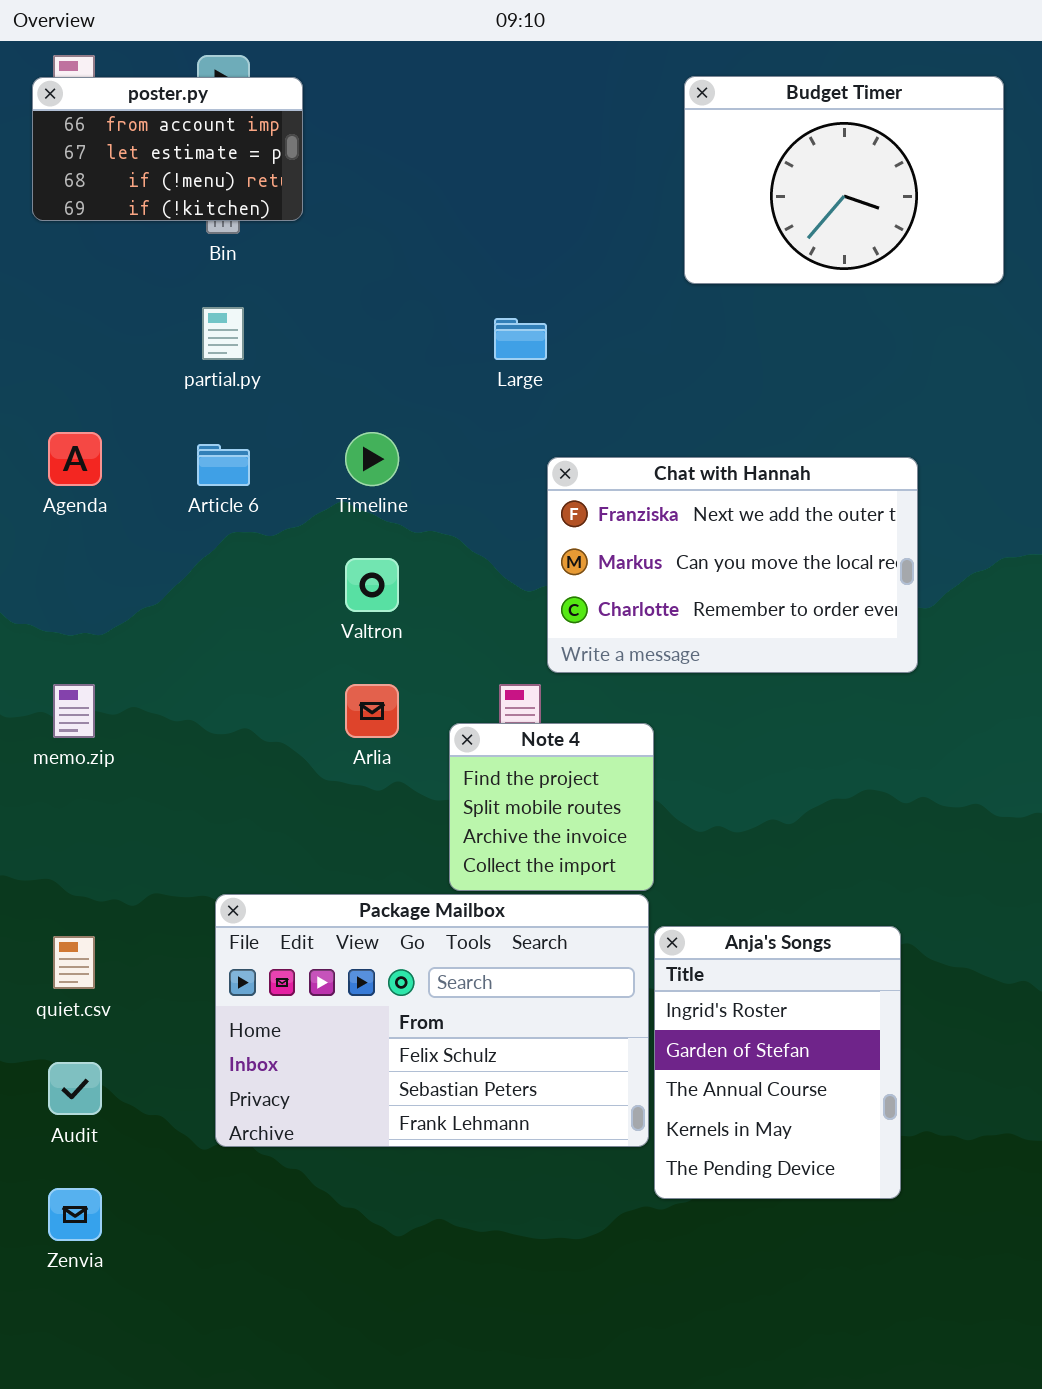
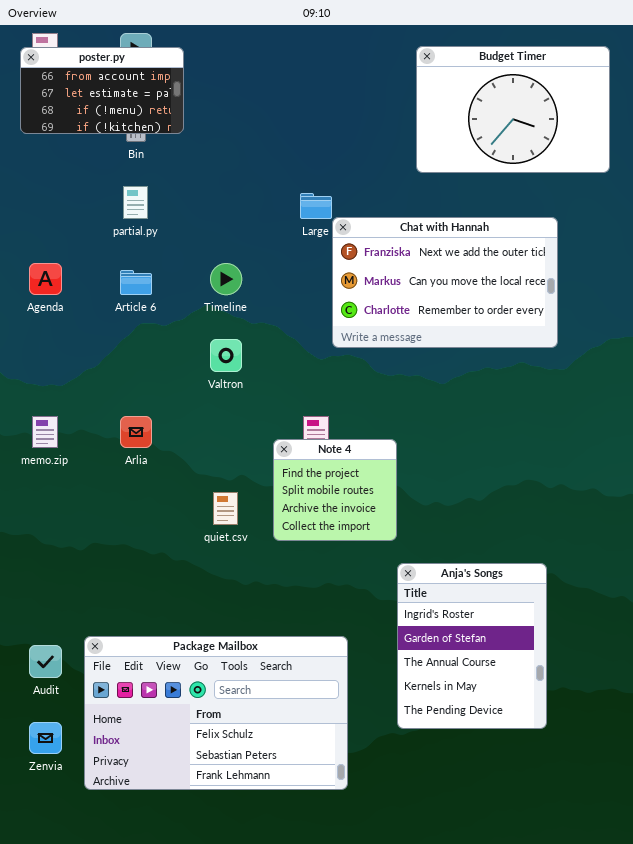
Chat with Hannah: [547,457,918,673] -> [332,217,558,348], moved
Arlia: [345,684,399,738] -> [120,416,152,448], moved
Package Mailbox: [215,894,649,1147] -> [84,636,348,790], moved
quiet.csv: [53,936,95,989] -> [213,492,238,525], moved

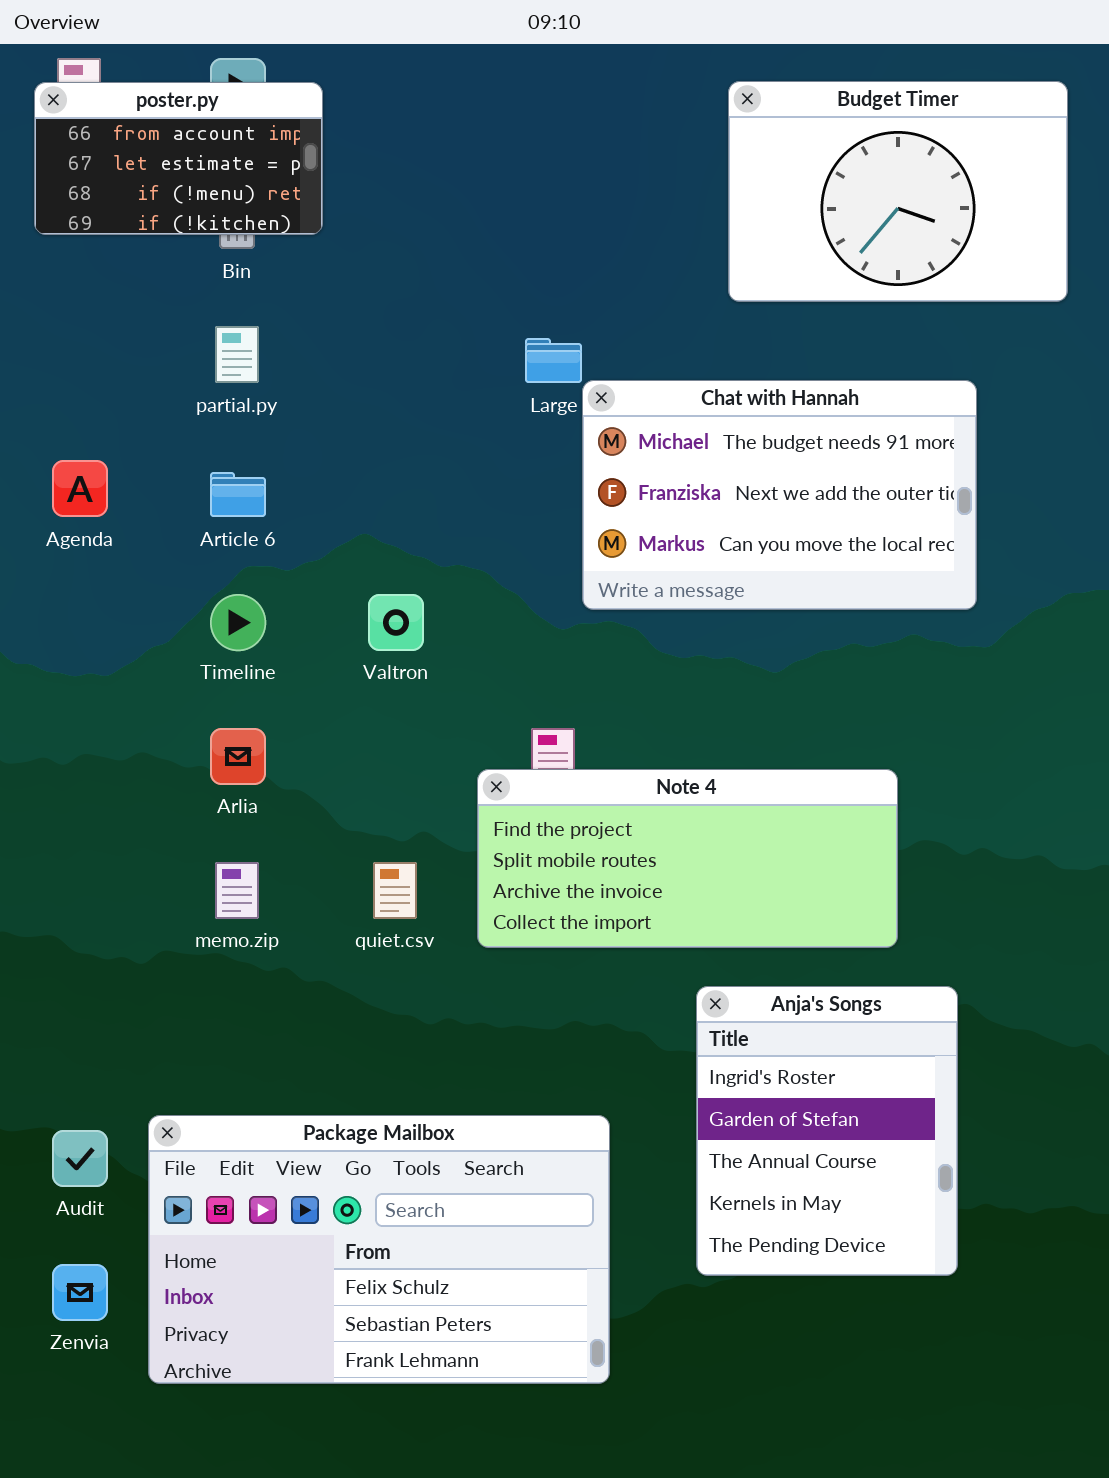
Chat with Hannah: [332,217,558,348] -> [582,380,977,610], scrolled up 1 row
Timeline: [210,263,242,295] -> [210,594,266,651], moved
memo.zip: [32,416,58,448] -> [215,862,259,919], moved
Note 4: [273,439,397,541] -> [477,769,898,948], resized

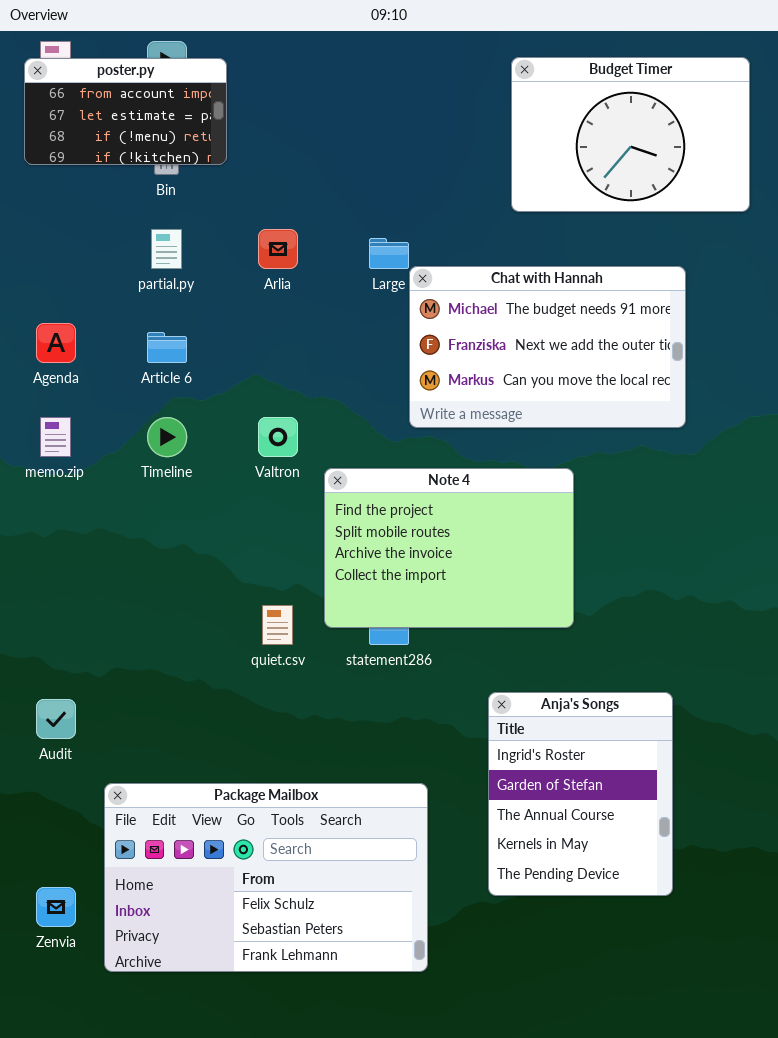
Arlia: [210,728,266,785] -> [258,229,298,269], moved
Note 4: [477,769,898,948] -> [324,468,574,628], moved, resized
memo.zip: [215,862,259,919] -> [40,417,71,457], moved
Audit: [52,1130,108,1187] -> [36,699,76,739], moved

